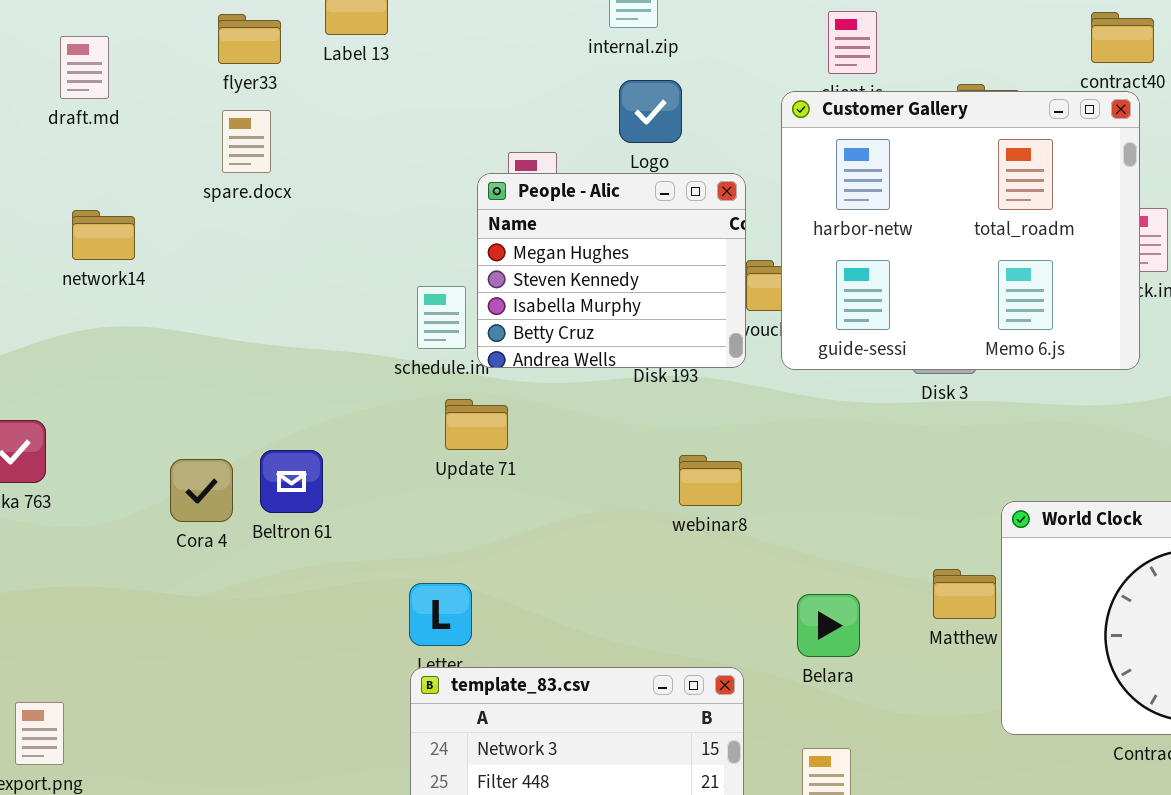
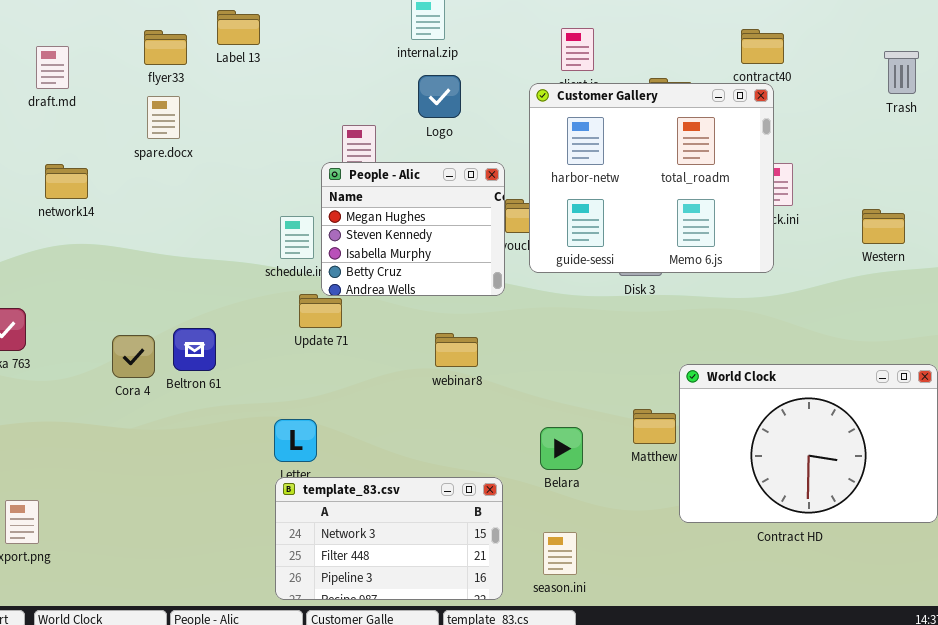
People - Alic: [477,173,746,368] -> [321,162,505,296], moved
webinar8: [679,455,742,506] -> [435,333,478,367], moved

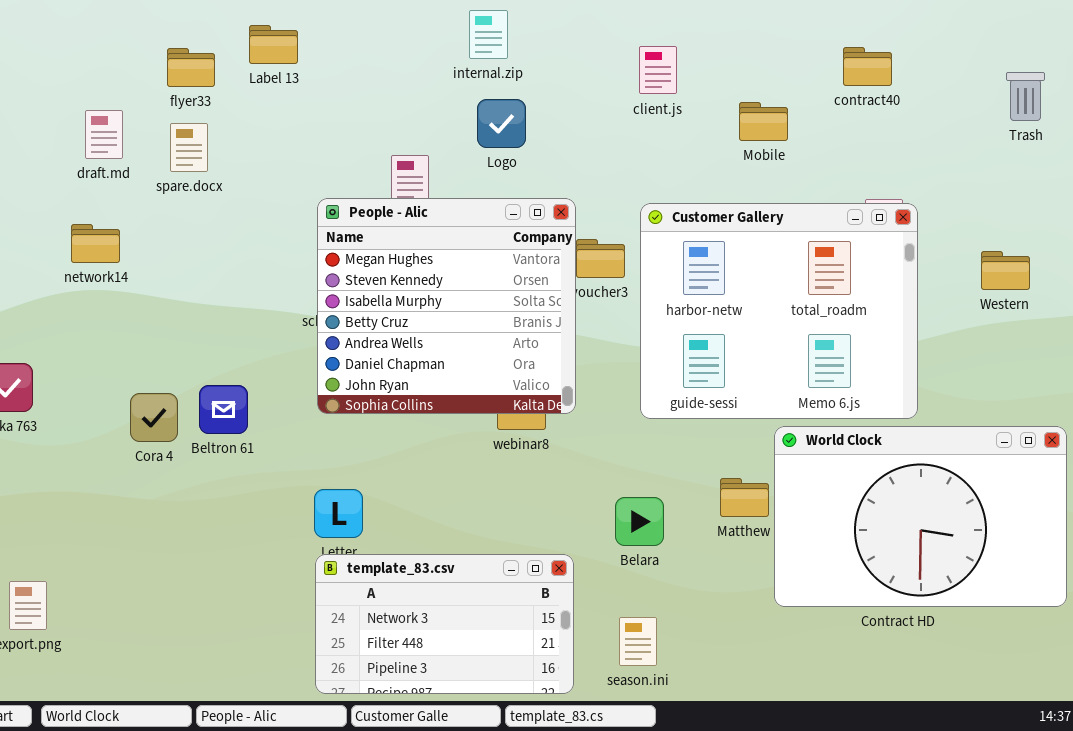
draft.md: [36,46,69,89] -> [85,110,123,159], moved
Customer Gallery: [529,83,774,273] -> [640,203,918,419], moved
People - Alic: [321,162,505,296] -> [317,198,576,414], resized
network14: [45,164,88,199] -> [71,224,120,263], moved

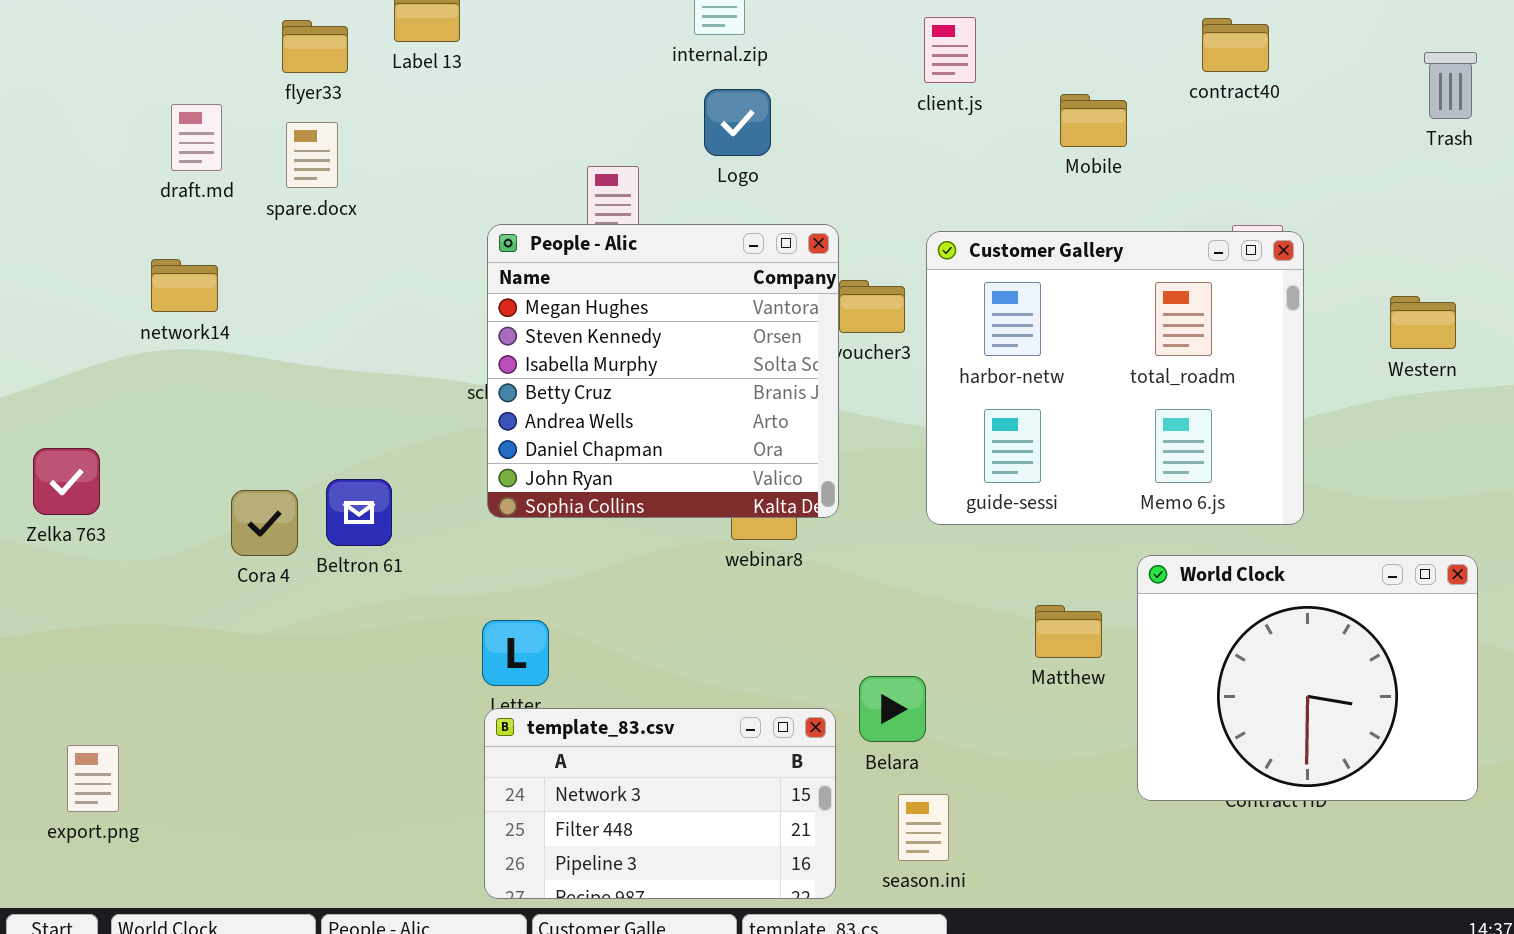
World Clock: [774,426,1067,607] -> [1137,555,1478,801], moved, resized
Belara: [615,497,664,546] -> [859,676,926,742], moved

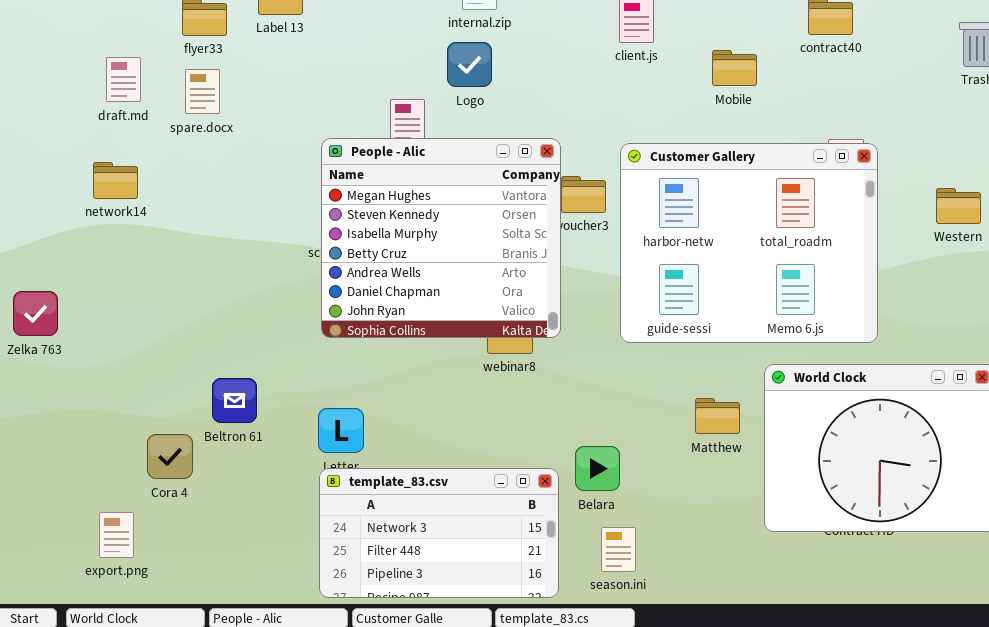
Logo: [704,89,771,156] -> [447,42,492,87], moved
Beltron 61: [326,479,392,546] -> [212,378,257,423], moved
Cora 4: [231,490,298,556] -> [147,434,193,479], moved
export.png: [67,745,119,812] -> [99,512,134,558], moved

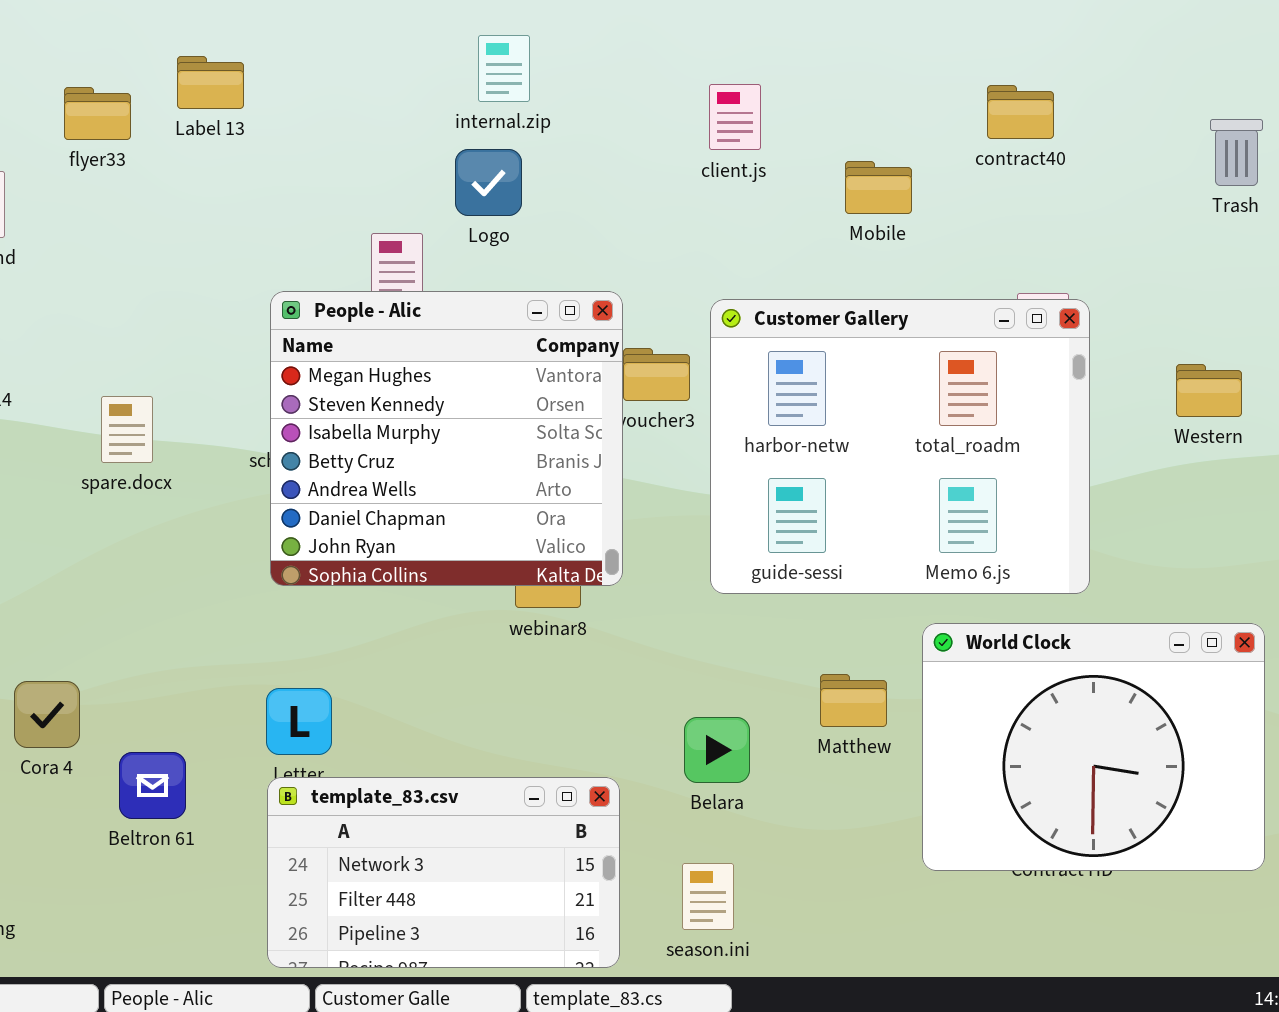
spare.docx: [185,69,220,114] -> [101,396,153,463], moved
Beltron 61: [212,378,257,423] -> [119,752,186,819], moved
Cora 4: [147,434,193,479] -> [14,681,80,748], moved
Belara: [575,446,620,491] -> [684,717,750,783], moved

